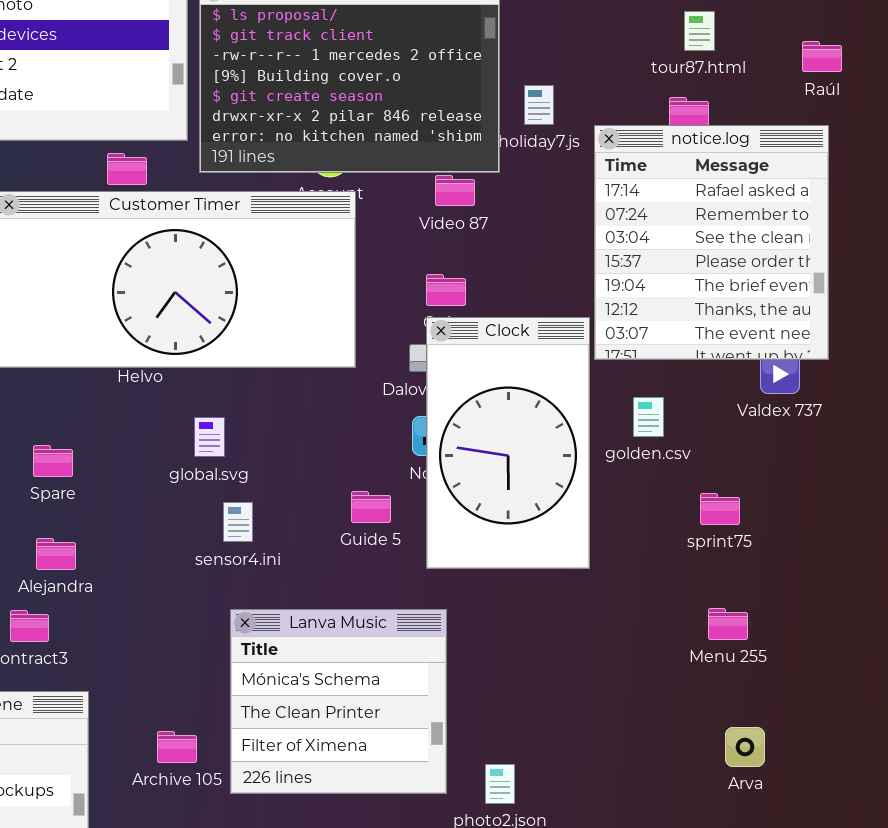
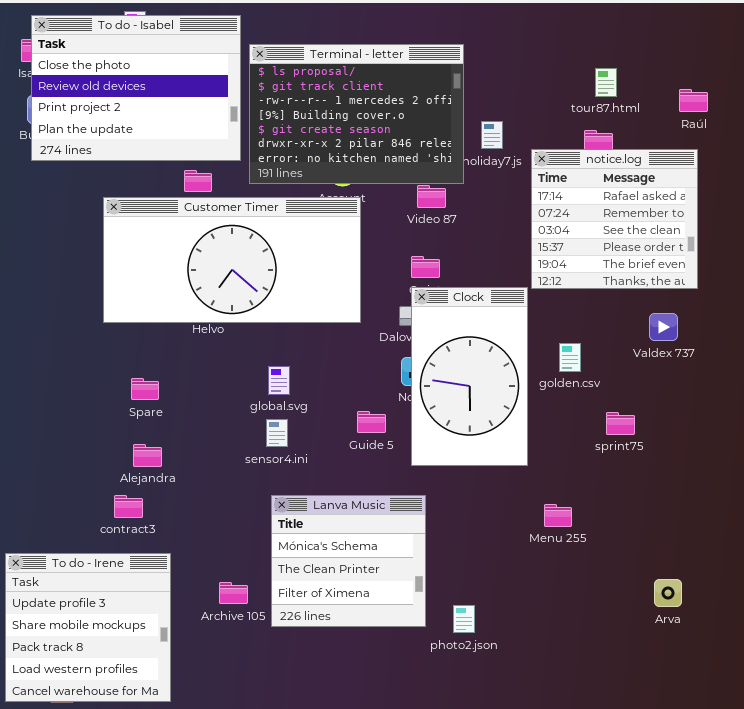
notice.log: [594,125,829,360] -> [531,149,698,289], resized
global.svg: [194,417,225,457] -> [268,366,290,395], moved
Menu 255: [708,608,748,640] -> [544,504,572,527], moved
Arva: [725,727,765,767] -> [654,579,682,607], moved

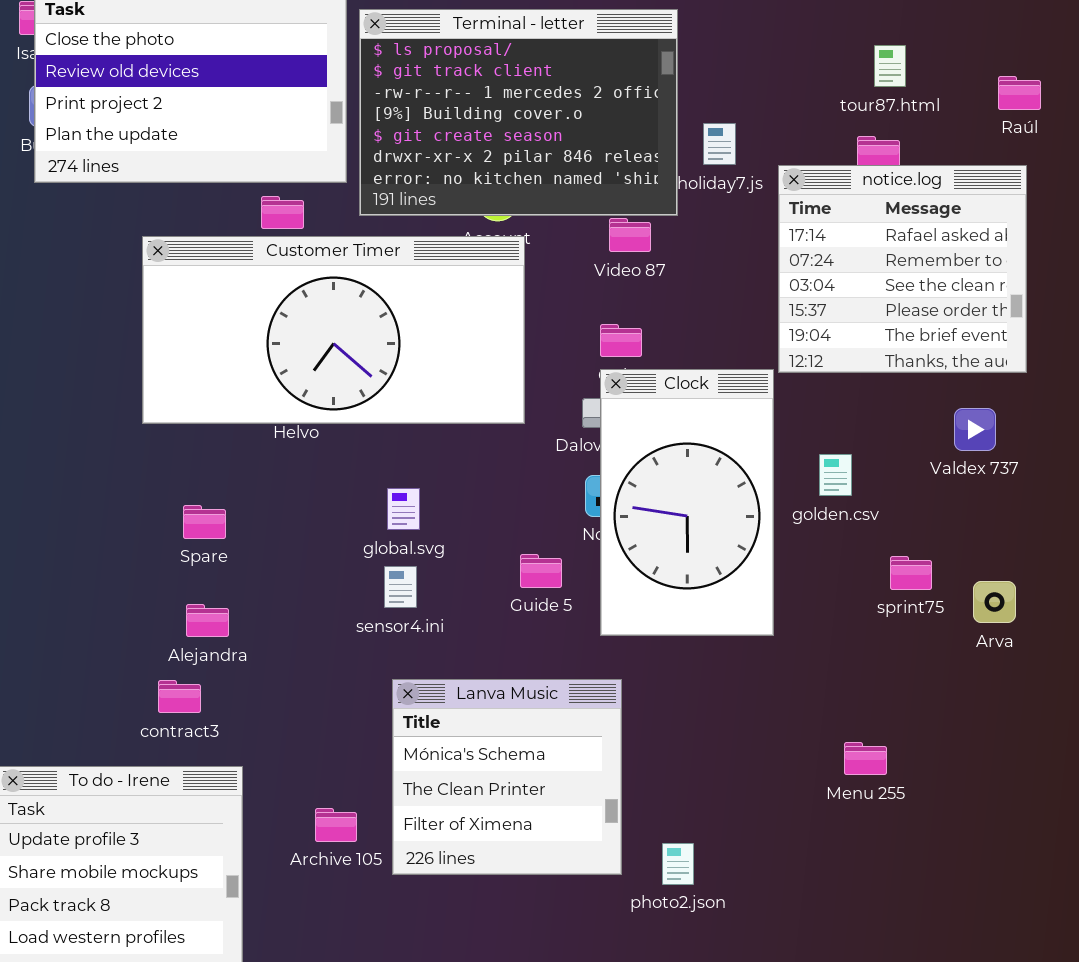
Menu 255: [544,504,572,527] -> [844,742,887,775], moved
Arva: [654,579,682,607] -> [973,581,1016,623], moved

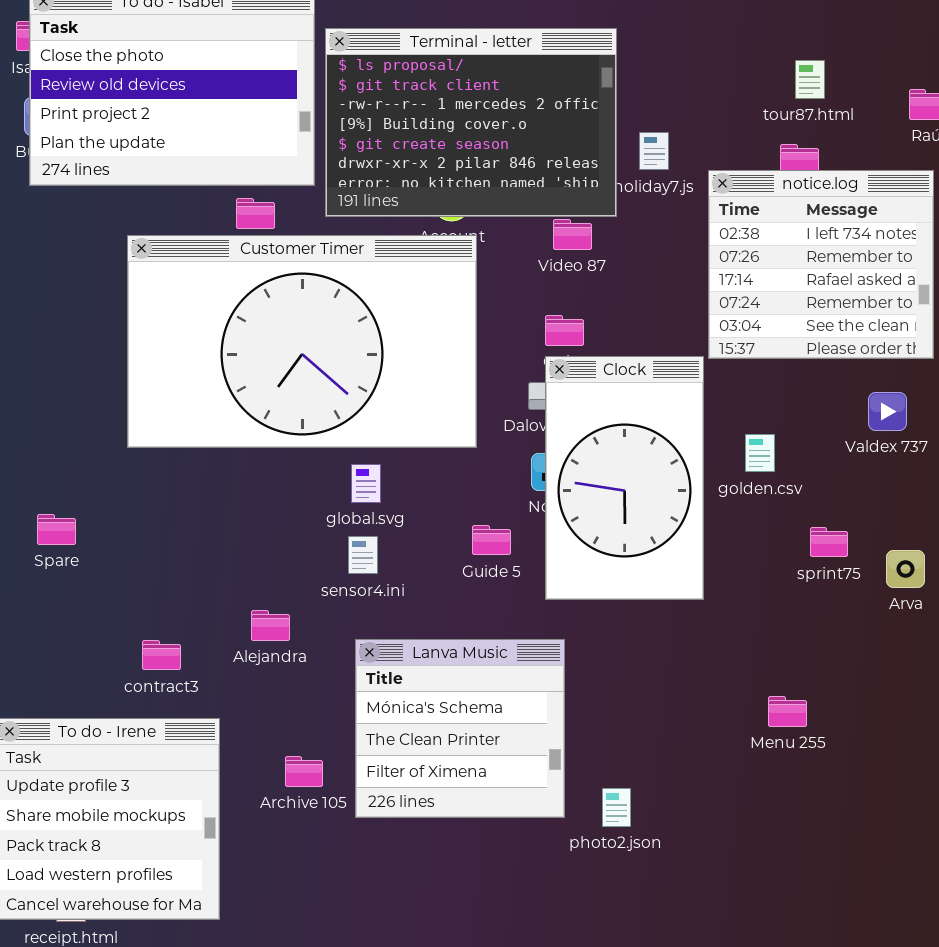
notice.log: [778,165,1027,373] -> [708,170,934,359], scrolled up 2 rows
Customer Timer: [142,236,525,424] -> [127,235,477,448], resized
Spare: [183,505,226,539] -> [37,514,76,545], moved
Alejandra: [186,604,229,637] -> [251,610,290,641], moved

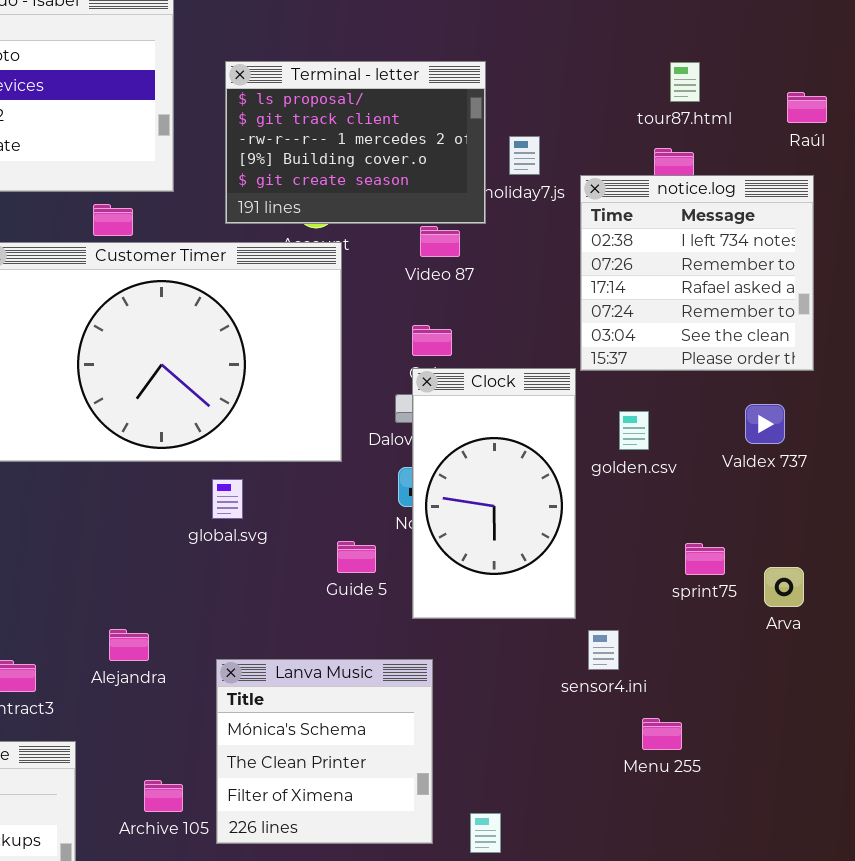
Terminal - letter: [325,28,617,217] -> [225,61,486,224], resized
golden.csv: [745,434,775,472] -> [619,411,649,450], moved
sensor4.ini: [348,536,378,574] -> [588,630,619,670], moved

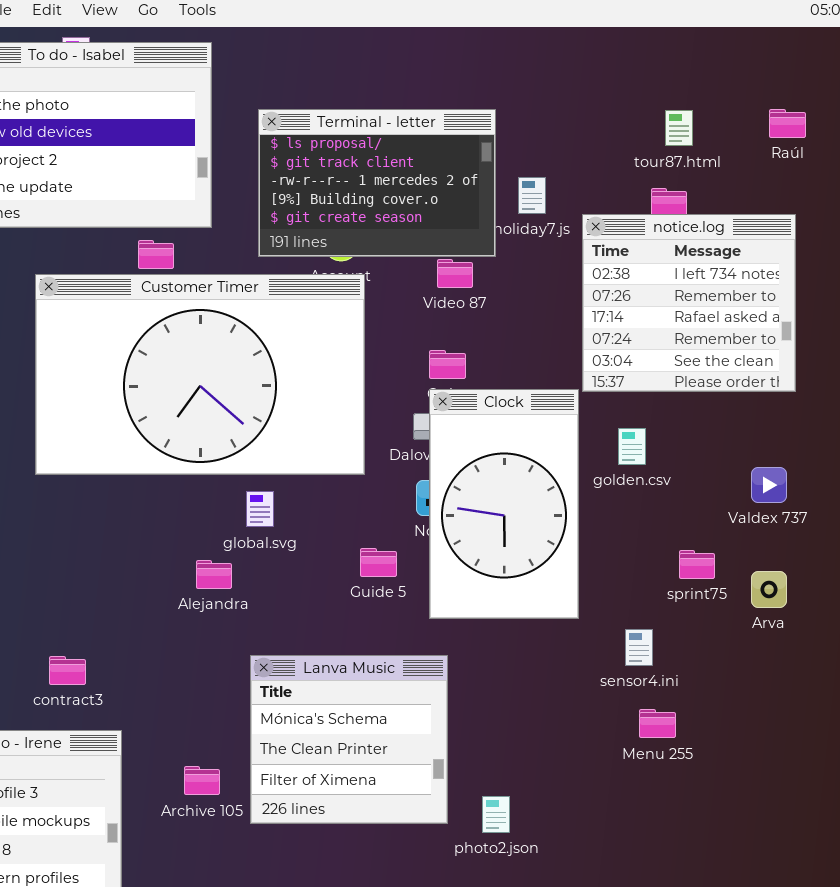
Raúl: [787,92,827,123] -> [769,109,806,138], moved
Valdex 737: [745,404,785,444] -> [751,467,787,503], moved
Alejandra: [109,629,149,661] -> [196,560,232,589], moved
sensor4.ini: [588,630,619,670] -> [625,629,653,666], moved

